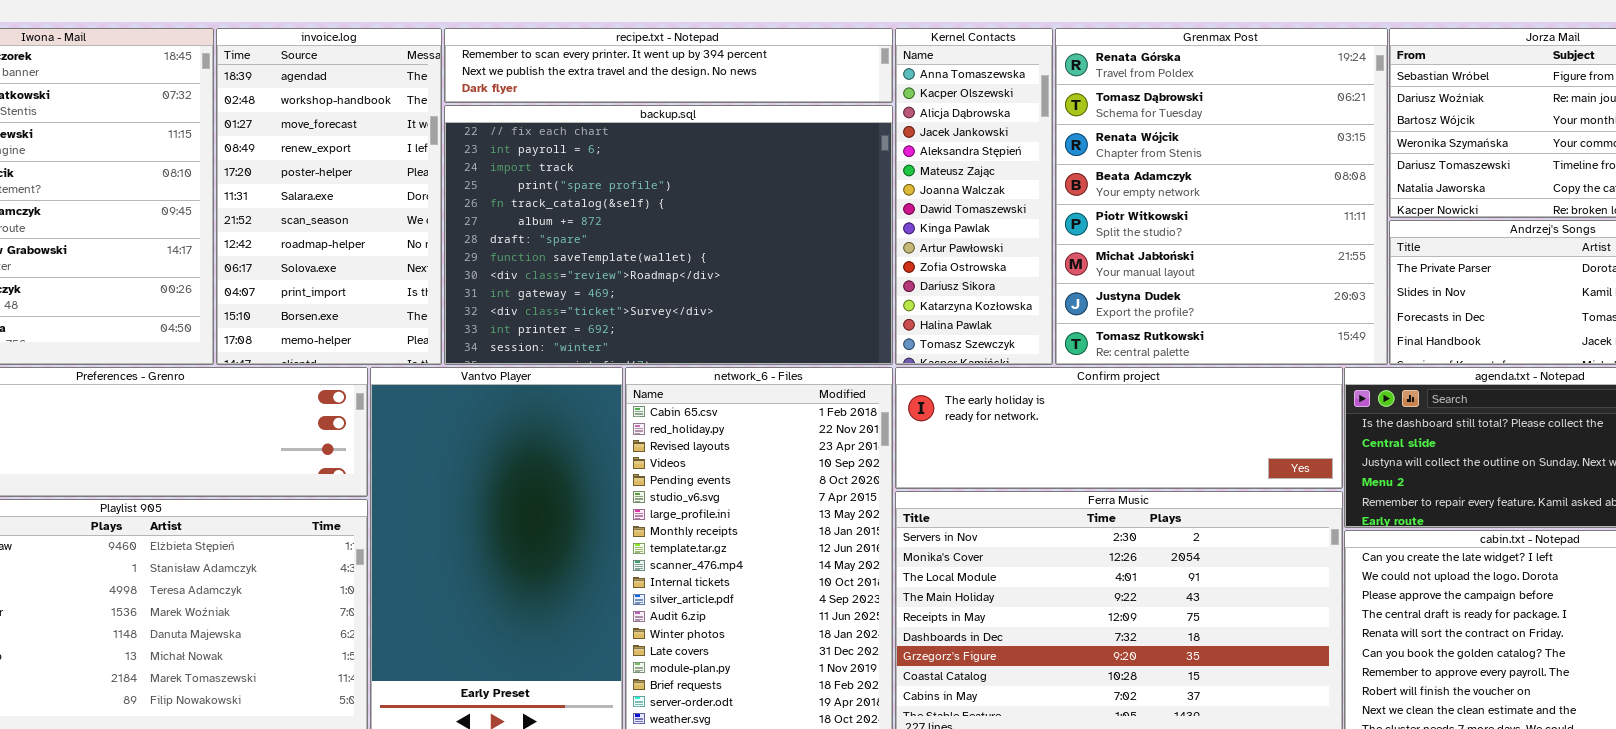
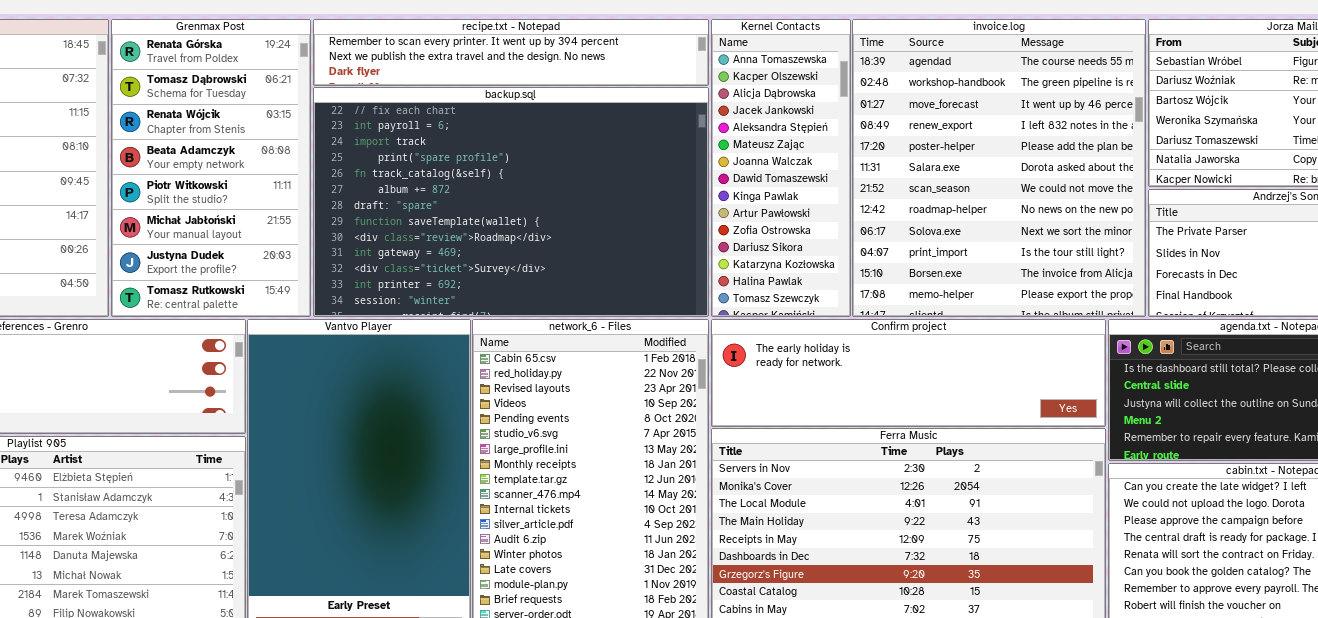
invoice.log: [216,28,442,365] -> [852,19,1146,317], moved, resized
Grenmax Post: [1055,28,1388,365] -> [111,19,311,317], moved, resized

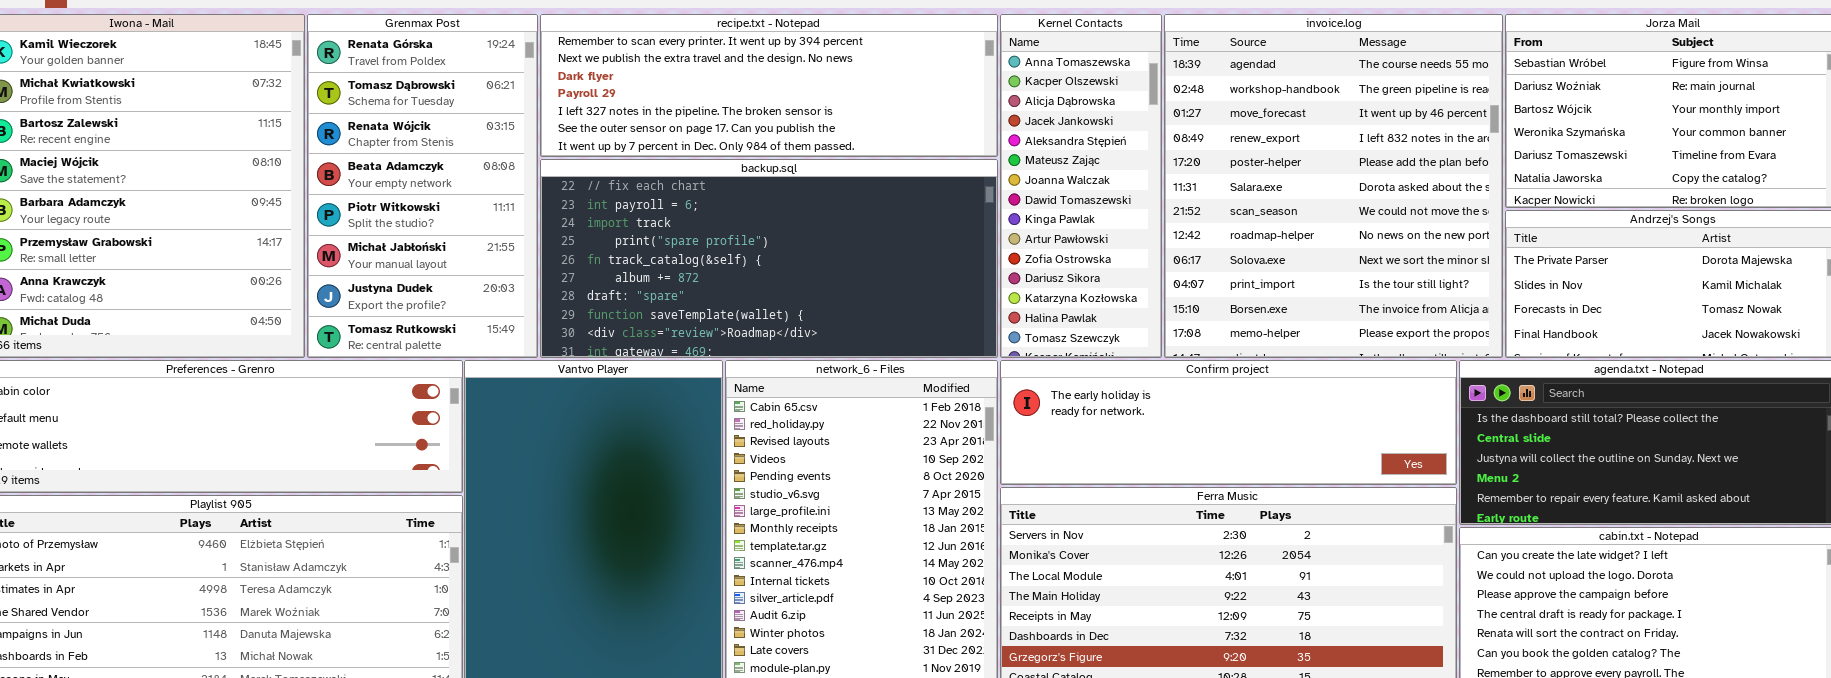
recipe.txt - Notepad: [313,19,709,86] -> [540,14,998,157], resized
backup.sql: [313,87,709,317] -> [540,159,998,358], resized

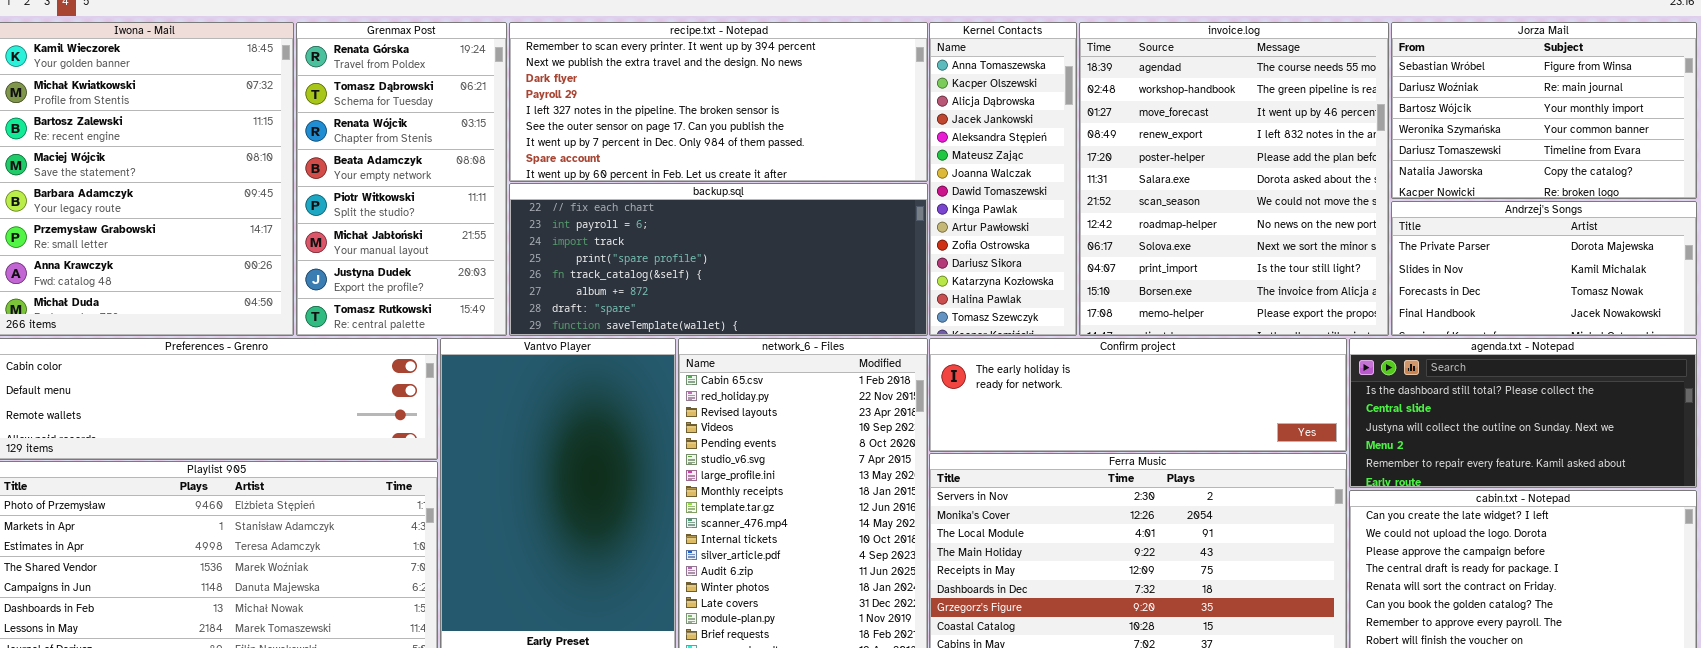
recipe.txt - Notepad: [540,14,998,157] -> [509,22,928,182], resized
backup.sql: [540,159,998,358] -> [509,183,928,336], resized

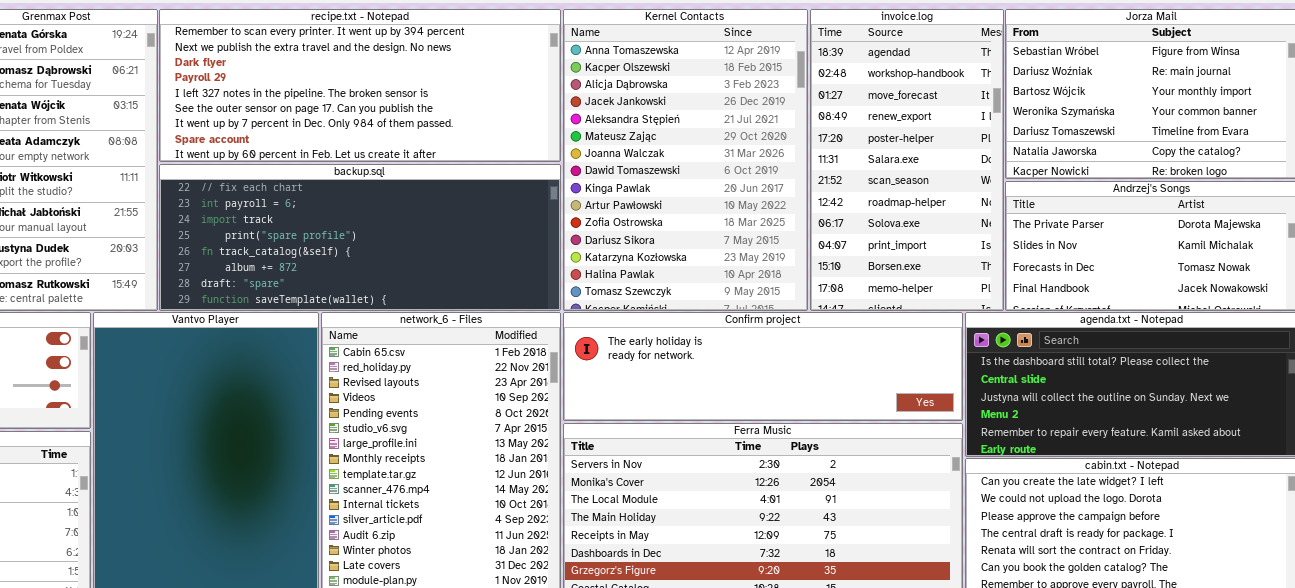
Kernel Contacts: [929,22,1077,336] -> [563,9,808,311], resized
invoice.log: [1079,22,1389,336] -> [810,9,1004,311], resized

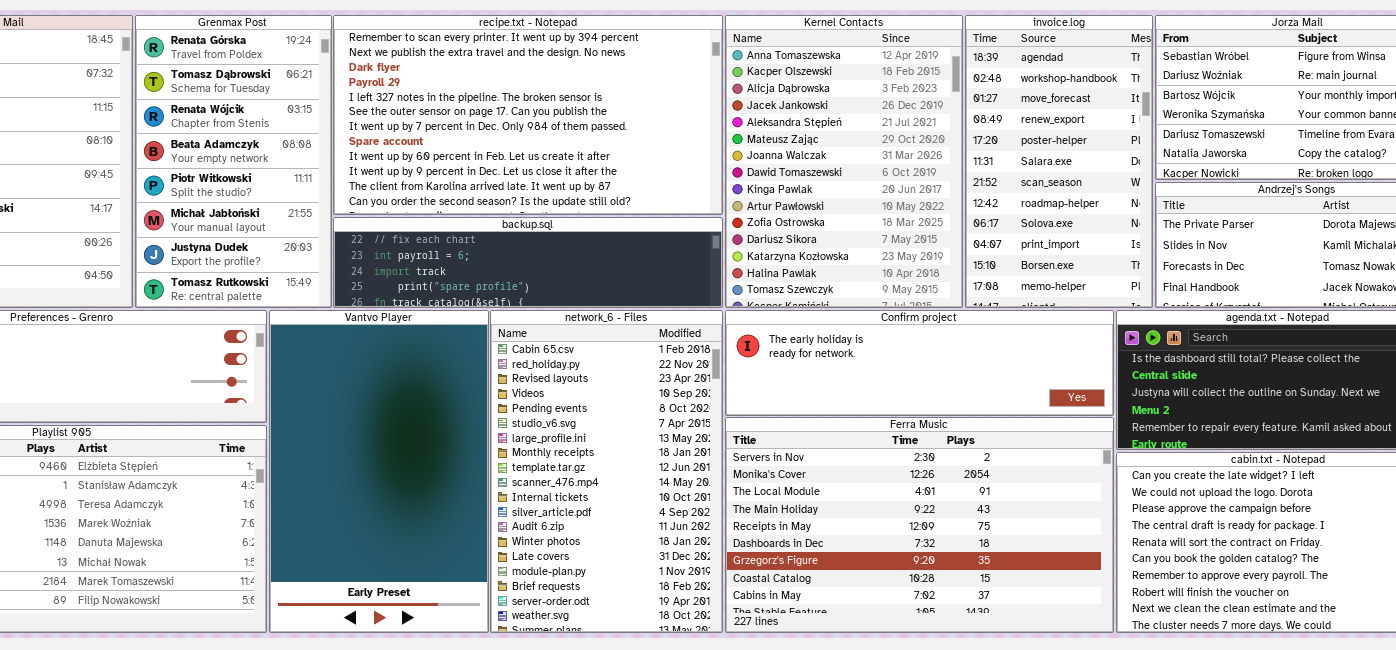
recipe.txt - Notepad: [159,9,561,162] -> [333,15,723,215], resized
backup.sql: [159,164,561,311] -> [333,217,723,308], resized

